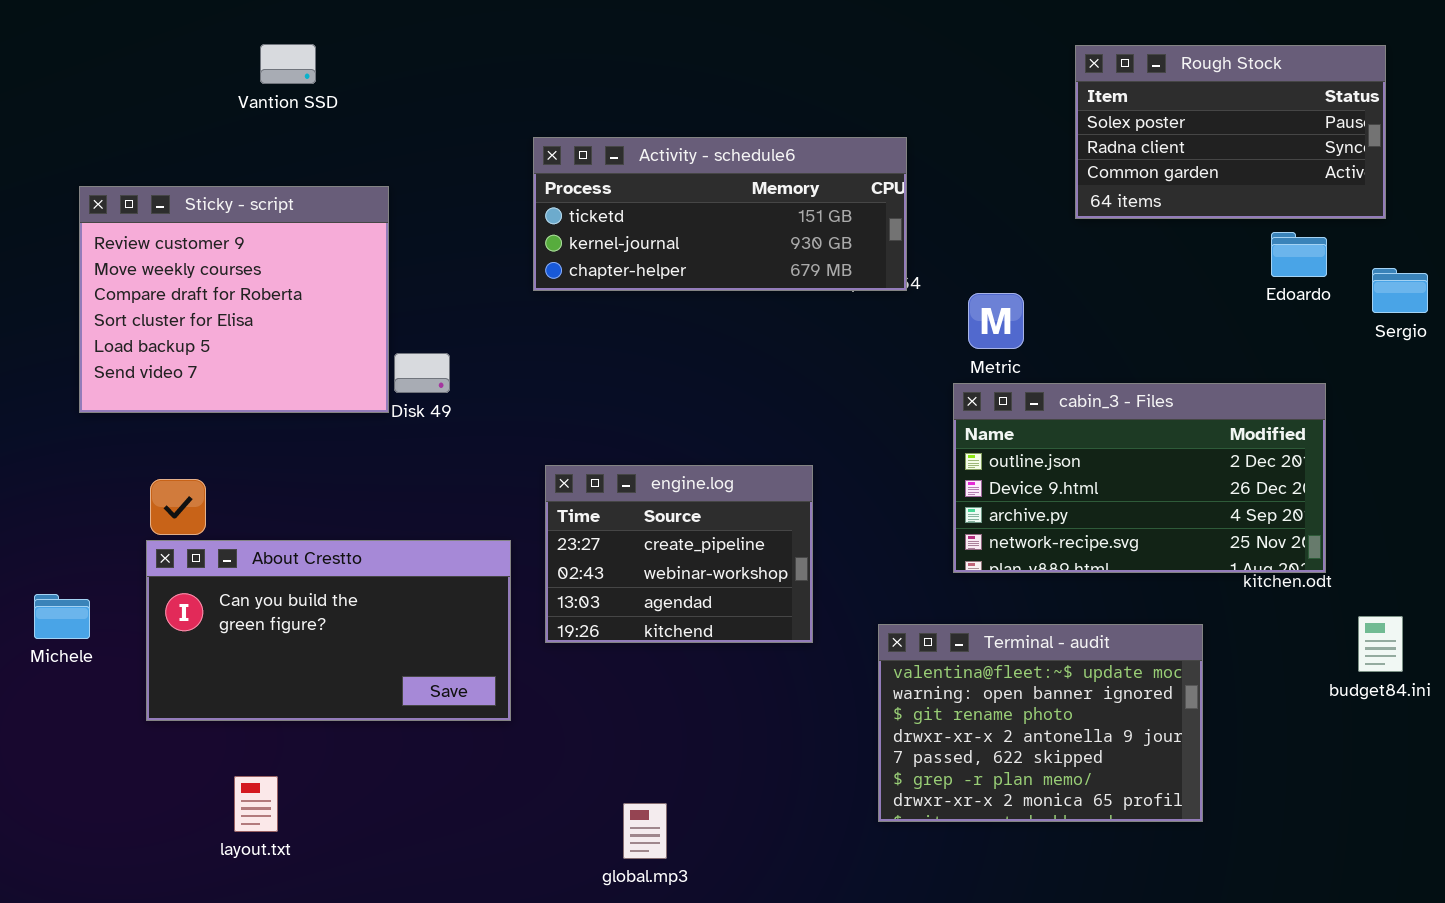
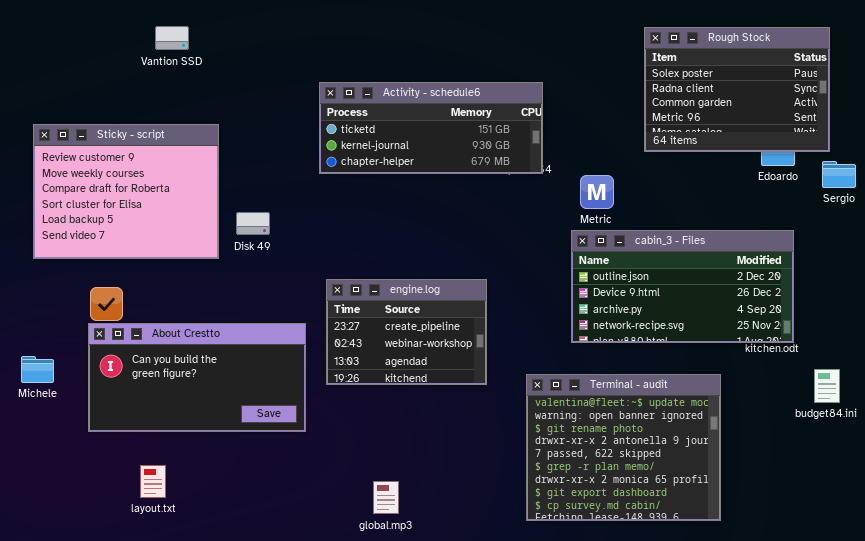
Rough Stock: [1075,45,1386,219] -> [644,27,830,152], resized
Sticky - script: [79,186,389,413] -> [33,124,219,259], moved
Terminal - audit: [878,624,1203,822] -> [526,374,721,521], resized

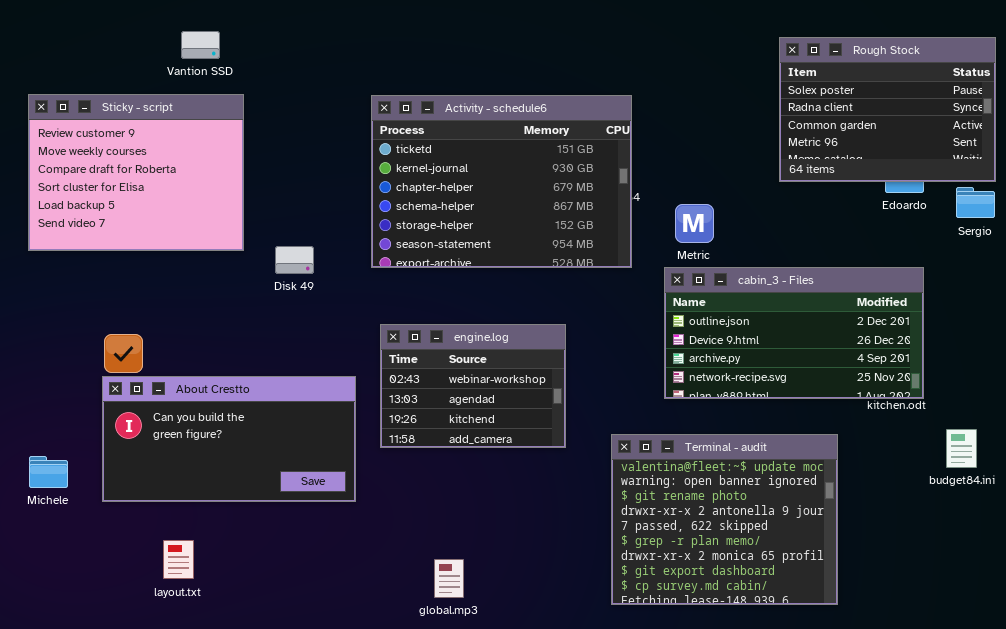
Rough Stock: [644,27,830,152] -> [779,37,996,182], moved
Activity - schedule6: [319,82,543,174] -> [371,95,632,268], resized
Sticky - script: [33,124,219,259] -> [28,94,244,251], moved
engine.log: [326,279,487,385] -> [380,324,566,448], scrolled down 1 row
Michele: [21,356,54,383] -> [29,456,68,488], moved

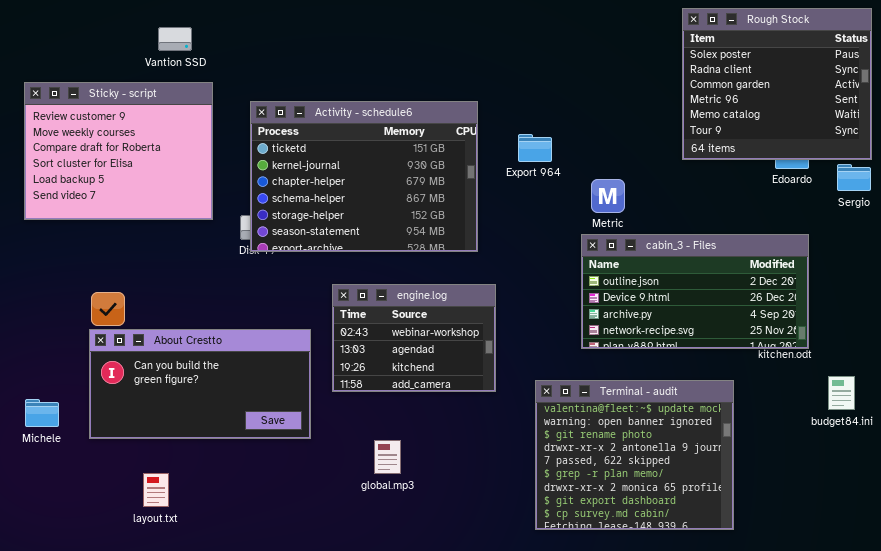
Rough Stock: [779,37,996,182] -> [682,8,872,160], resized
Activity - schedule6: [371,95,632,268] -> [250,101,478,252], moved
global.mp3: [434,559,464,598] -> [374,440,401,474], moved

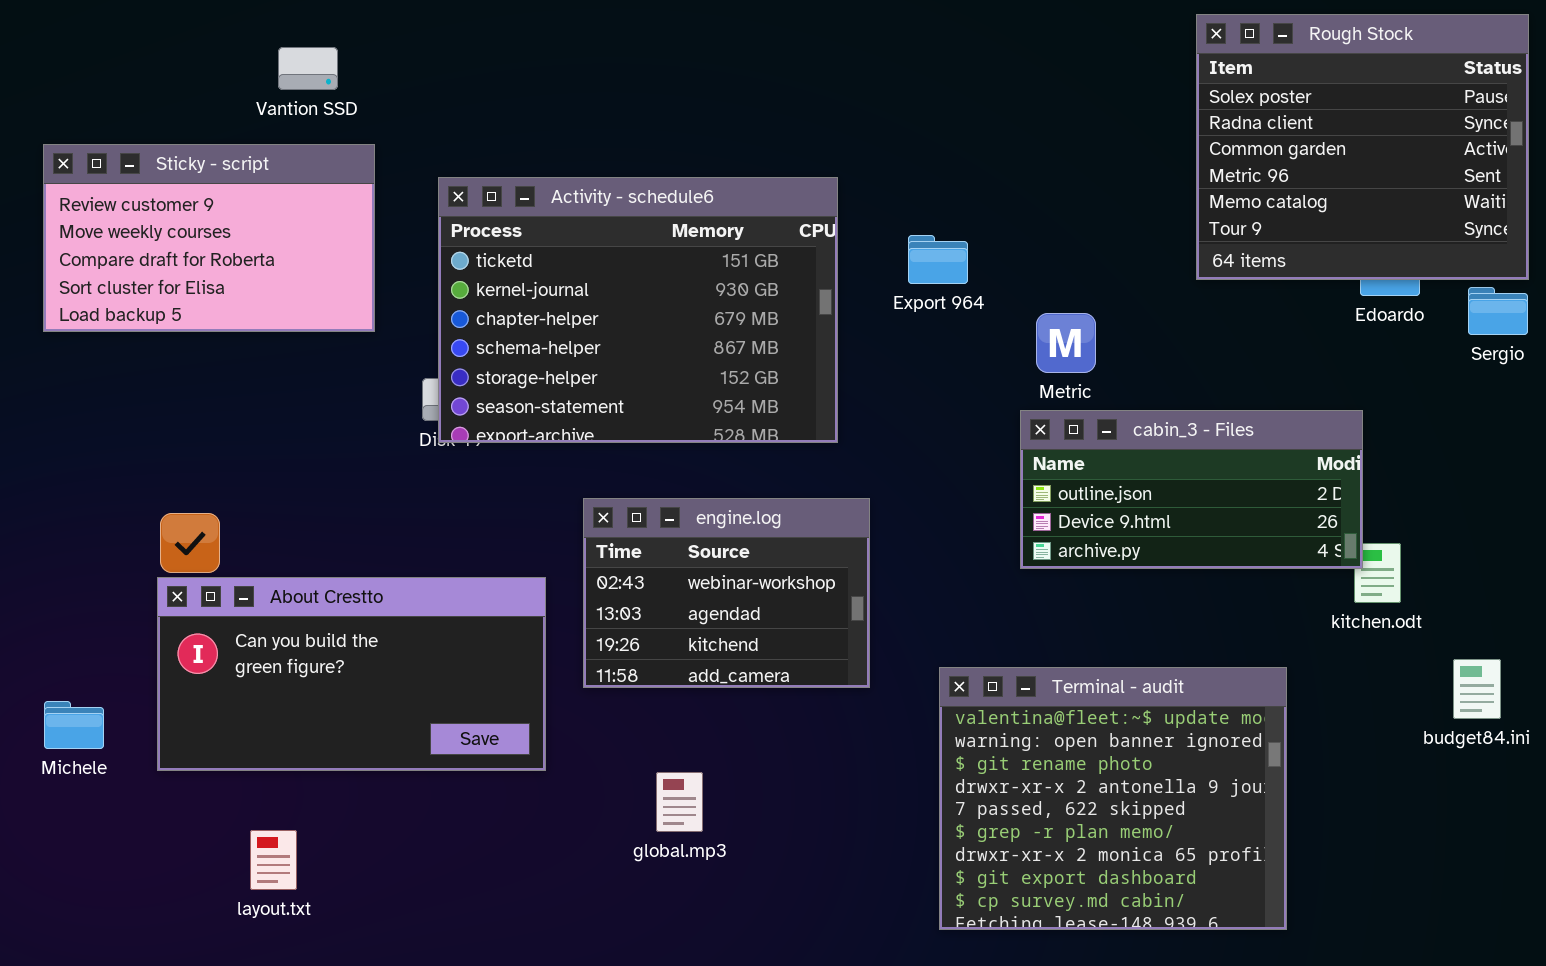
Sticky - script: [24,82,213,220] -> [43,144,375,332], resized
cabin_3 - Files: [581,234,809,349] -> [1020,410,1363,569], resized

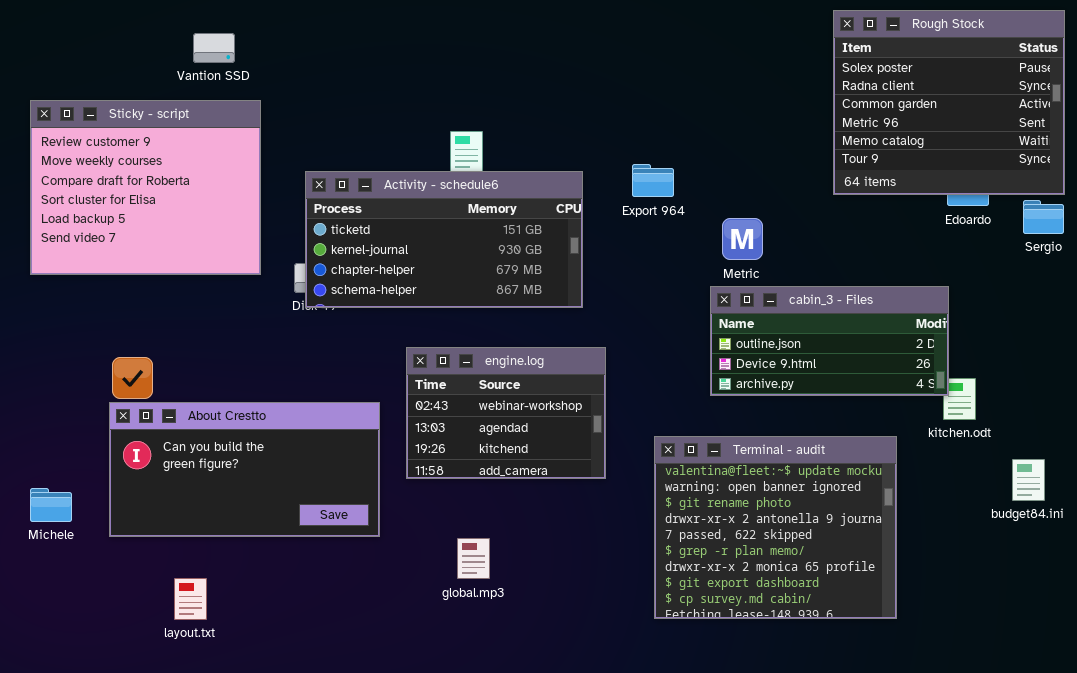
Sticky - script: [43,144,375,332] -> [30,100,261,275], resized
Activity - schedule6: [438,177,838,443] -> [305,171,583,308], resized
Terminal - audit: [939,667,1287,930] -> [654,436,897,619], moved

